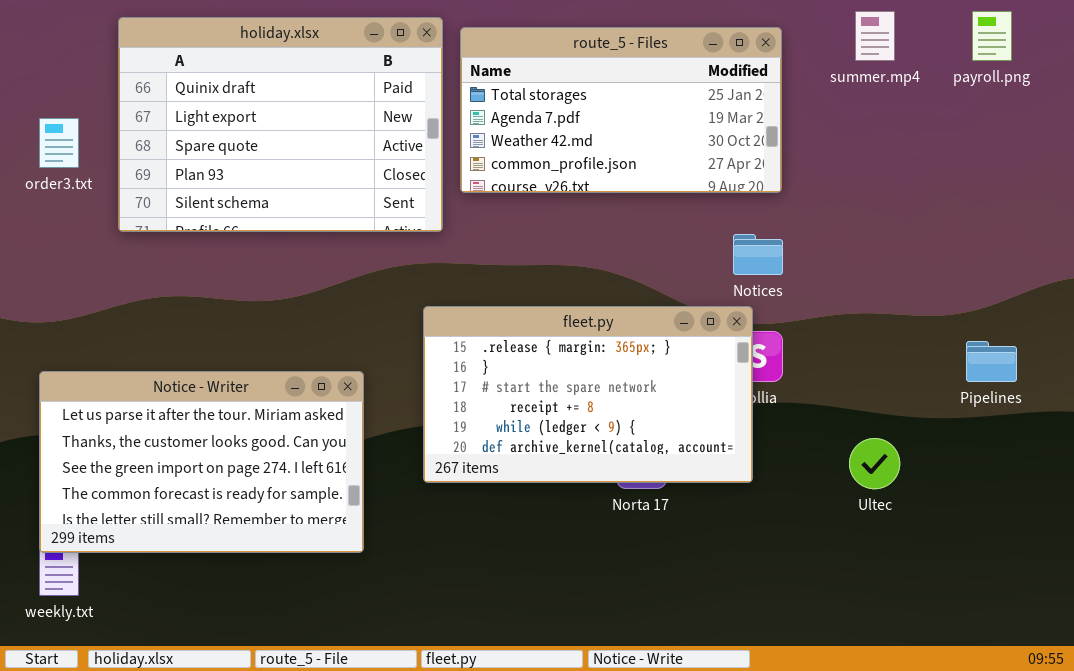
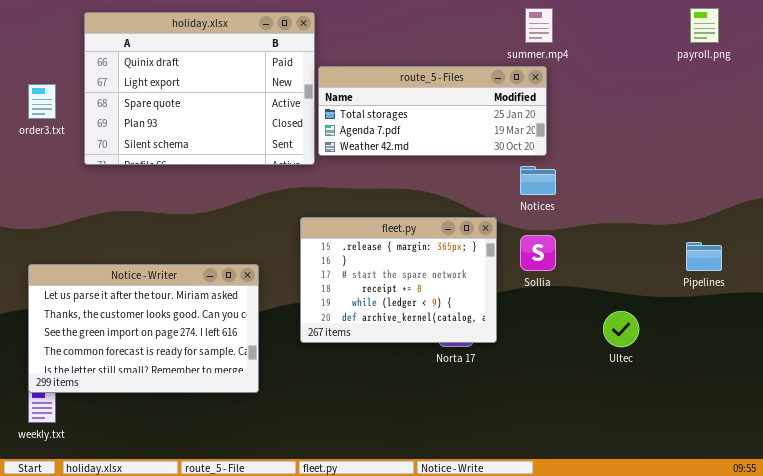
summer.mp4: [855,11,895,61] -> [525,8,553,43], moved
route_5 - Files: [460,27,782,193] -> [318,66,547,156], moved, resized
fleet.py: [423,306,753,483] -> [300,217,497,343], resized

